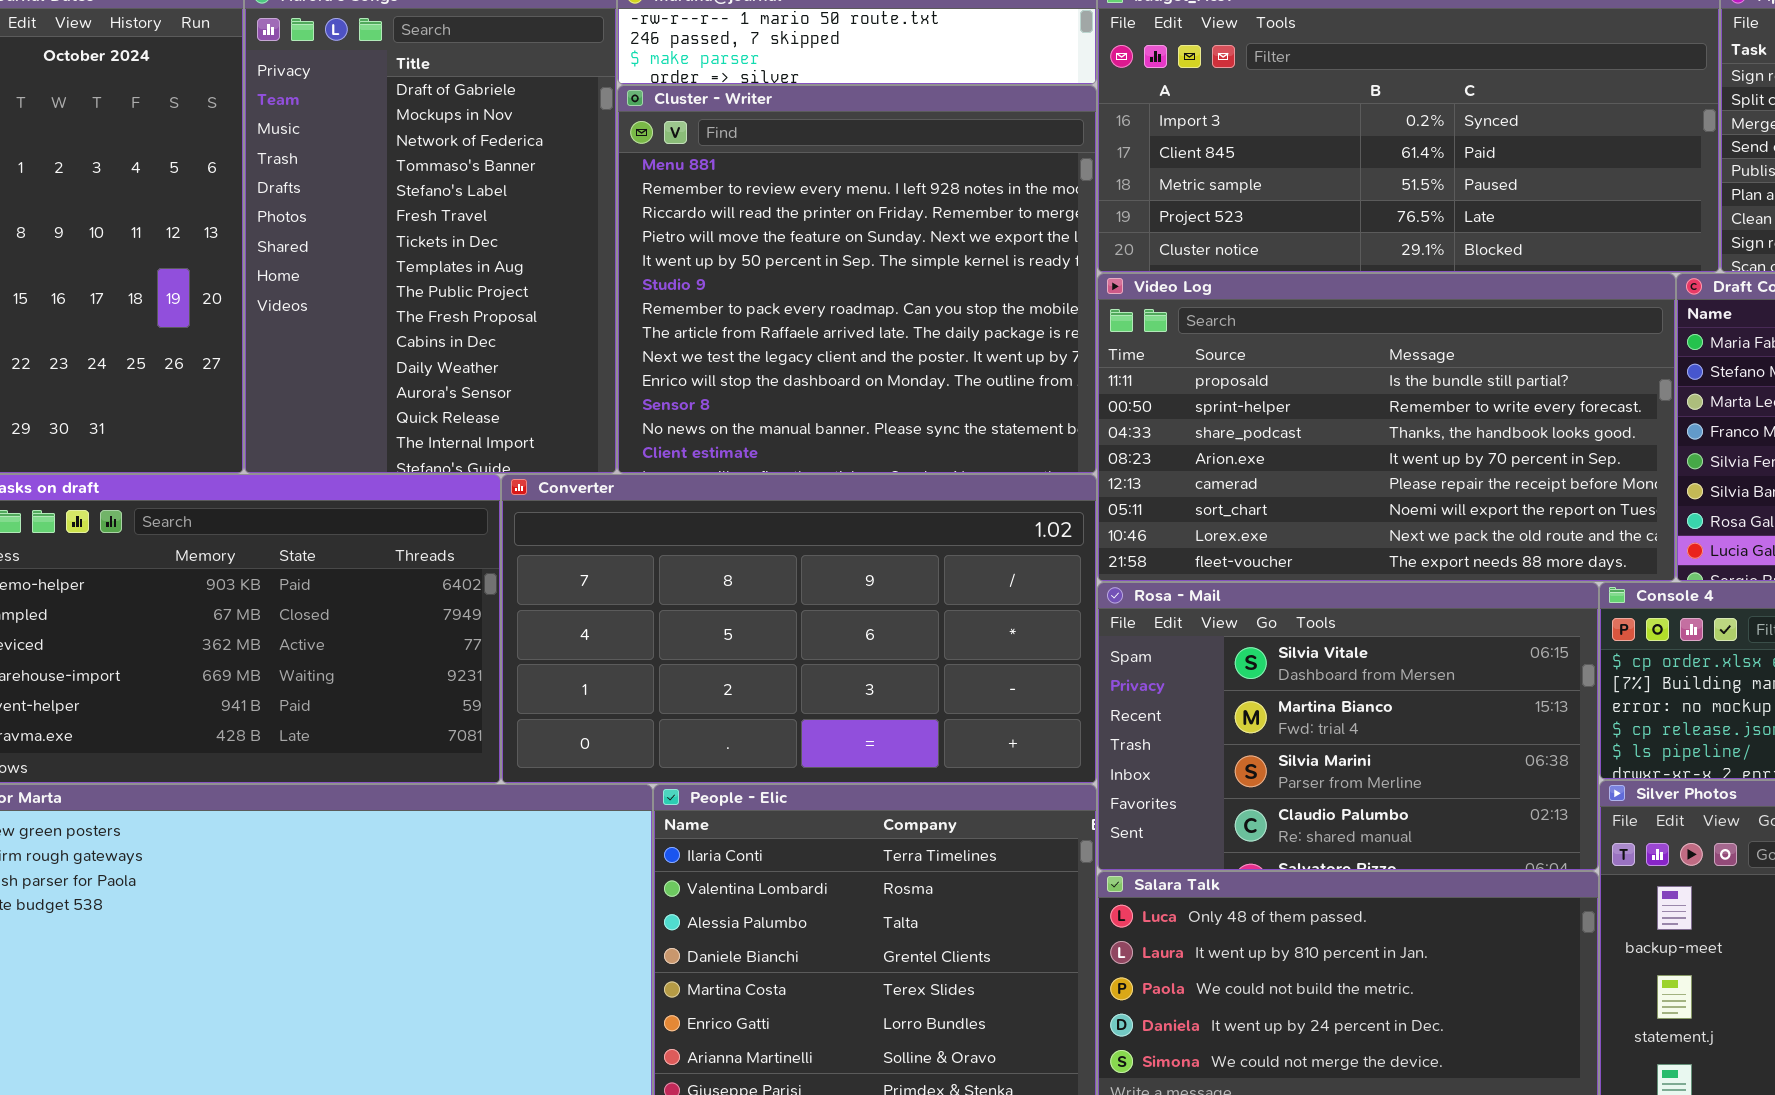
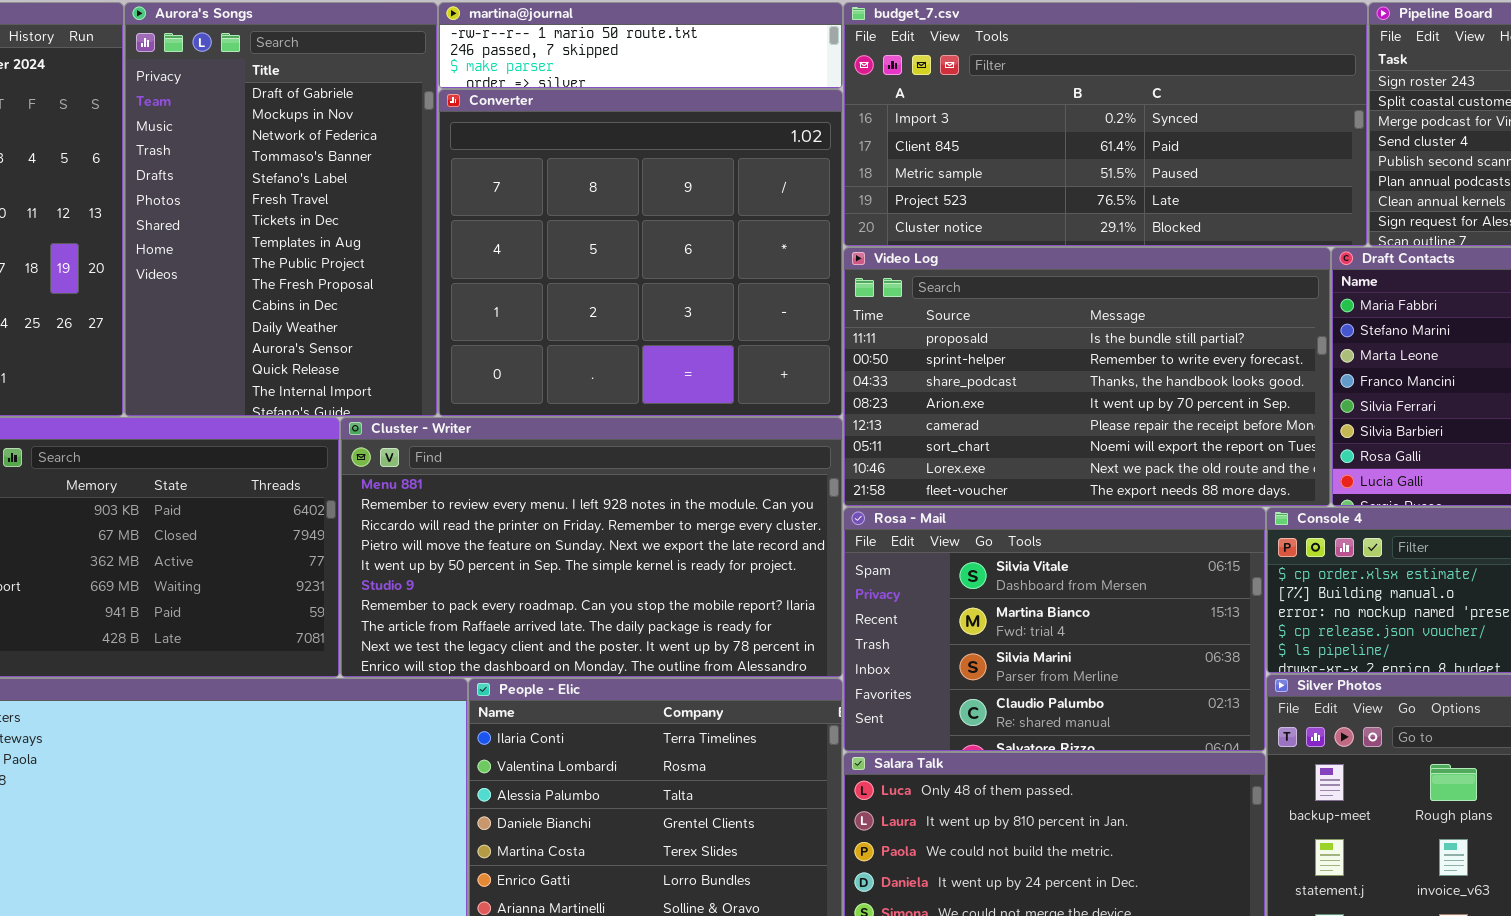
Cluster - Writer: [617,85,1097,474] -> [340,417,843,678], moved, resized
Converter: [501,474,1097,784] -> [438,89,843,417], moved, resized

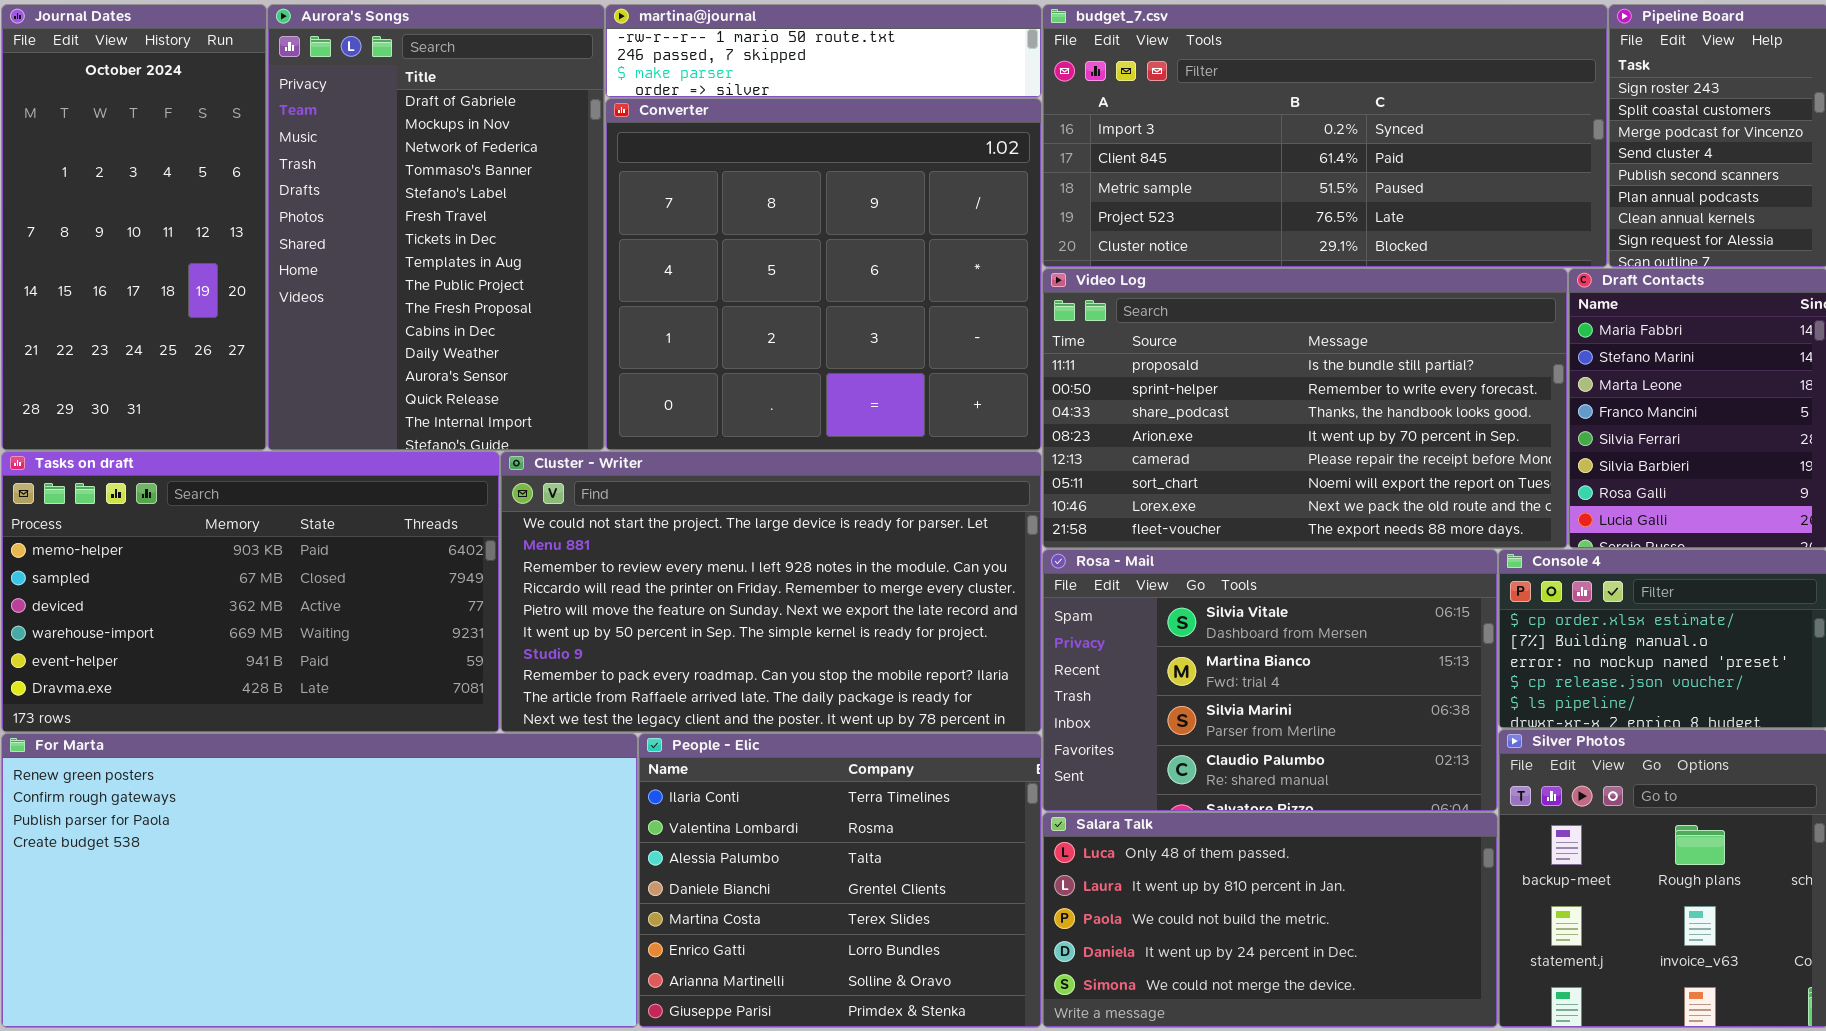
Cluster - Writer: [340,417,843,678] -> [500,451,1042,733], scrolled up 1 row

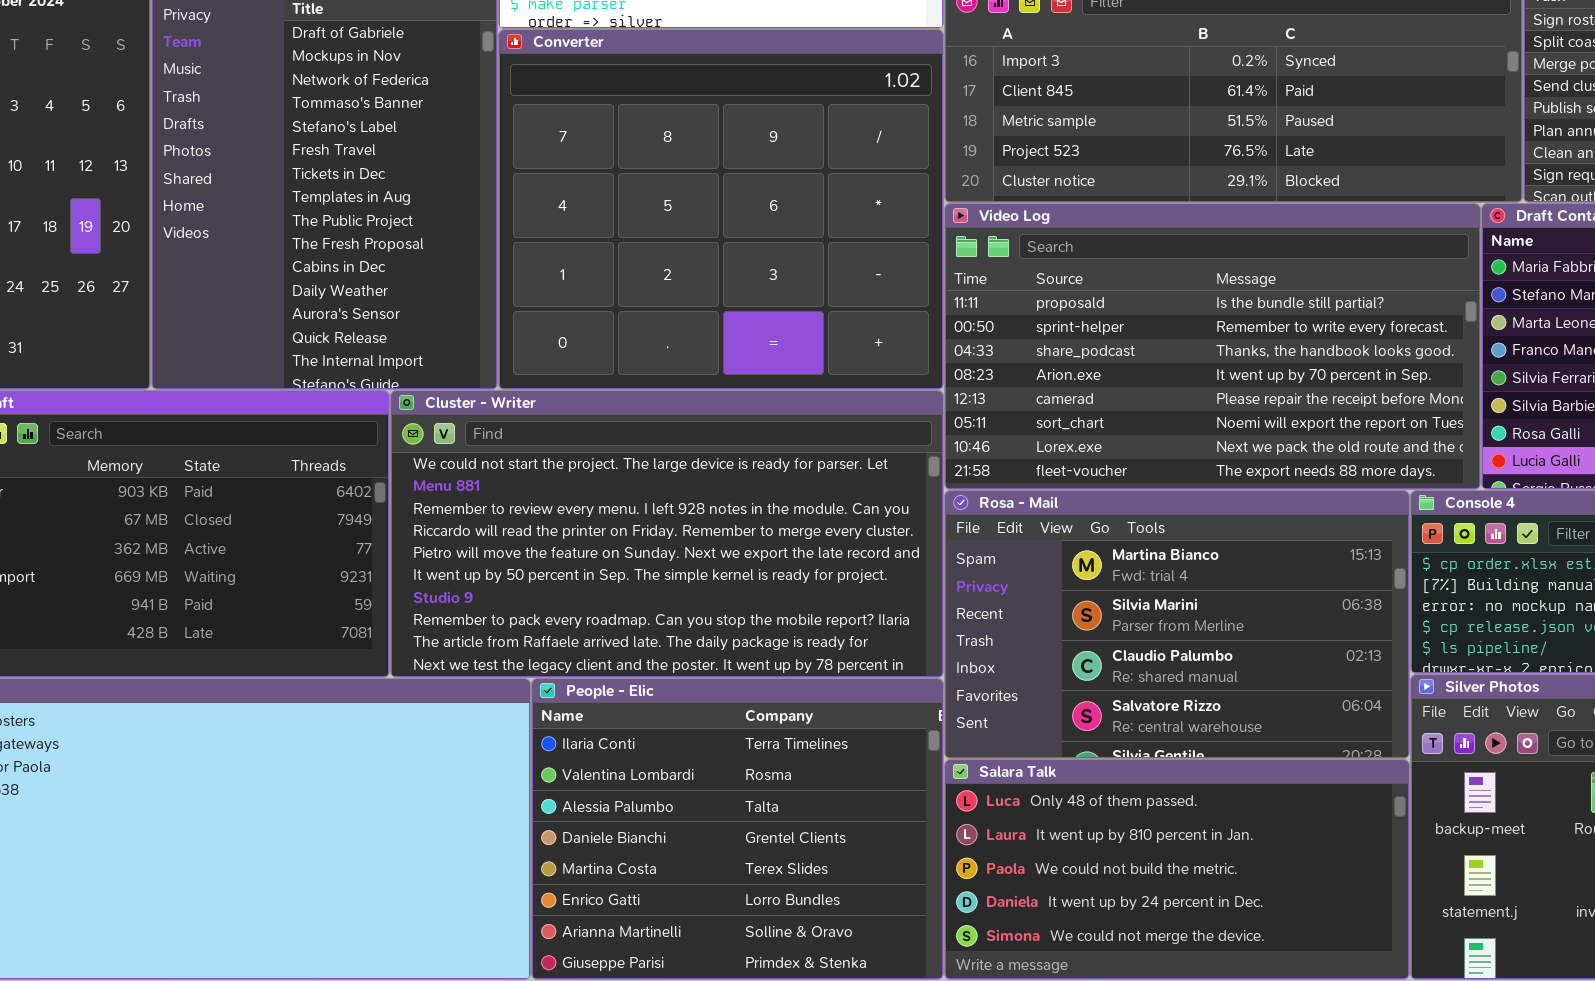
Rosa - Mail: [1042,549,1498,812] -> [944,490,1410,759], scrolled down 1 row

